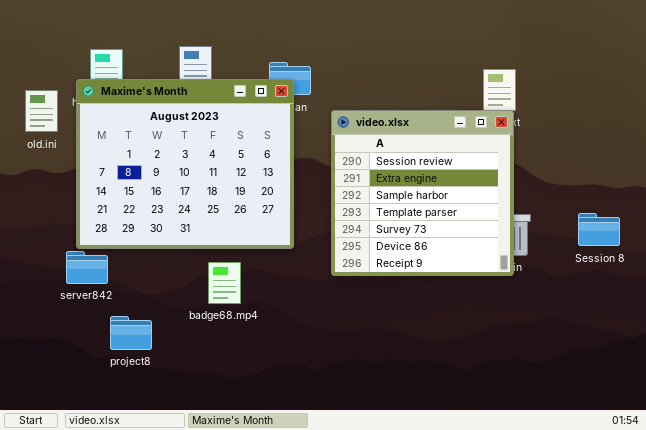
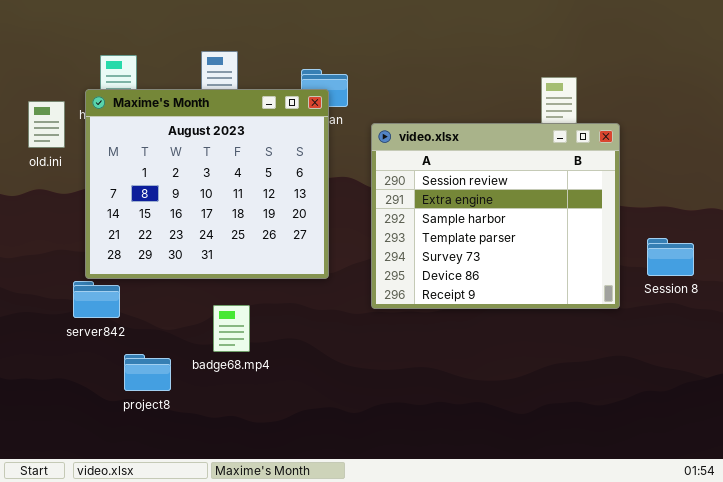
video.xlsx: [331,110,514,276] -> [371,123,620,309], resized
badge68.mp4: [208,262,241,304] -> [213,305,250,352], moved

